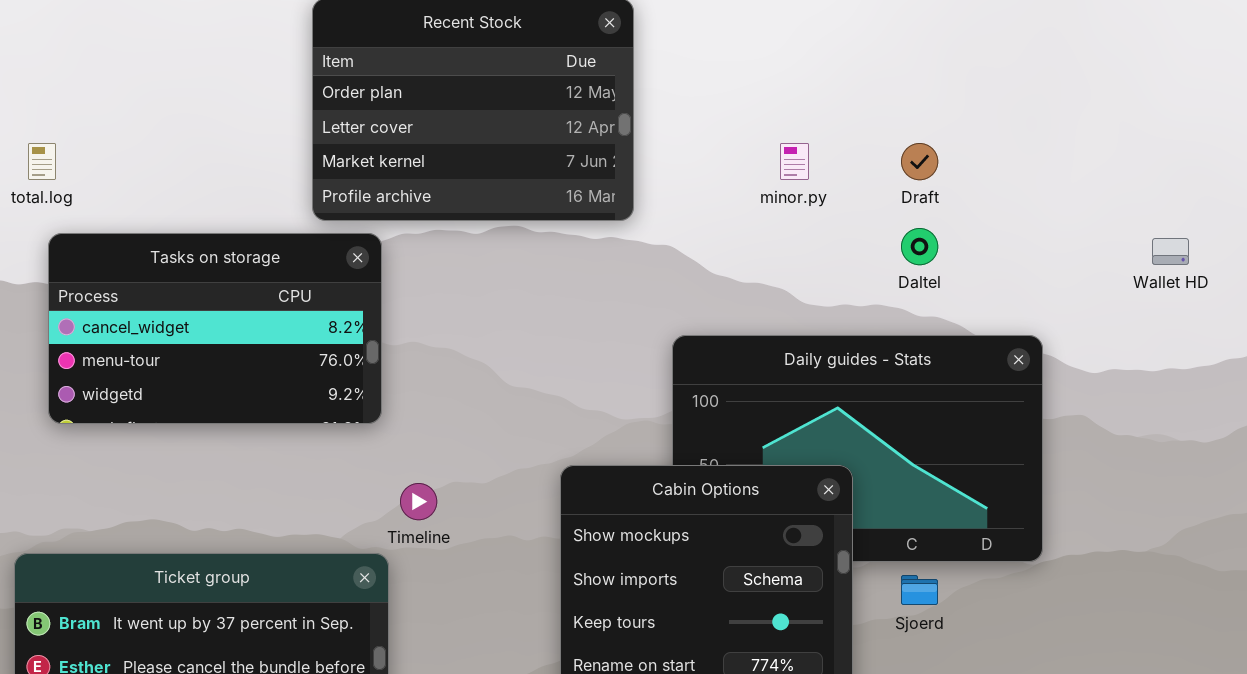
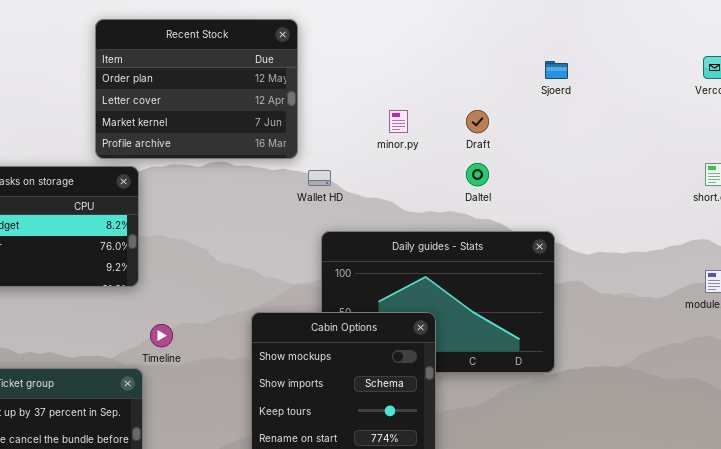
Wallet HD: [1152,238,1189,265] -> [308,170,331,186], moved
Sjoerd: [901,575,938,605] -> [545,61,568,79], moved

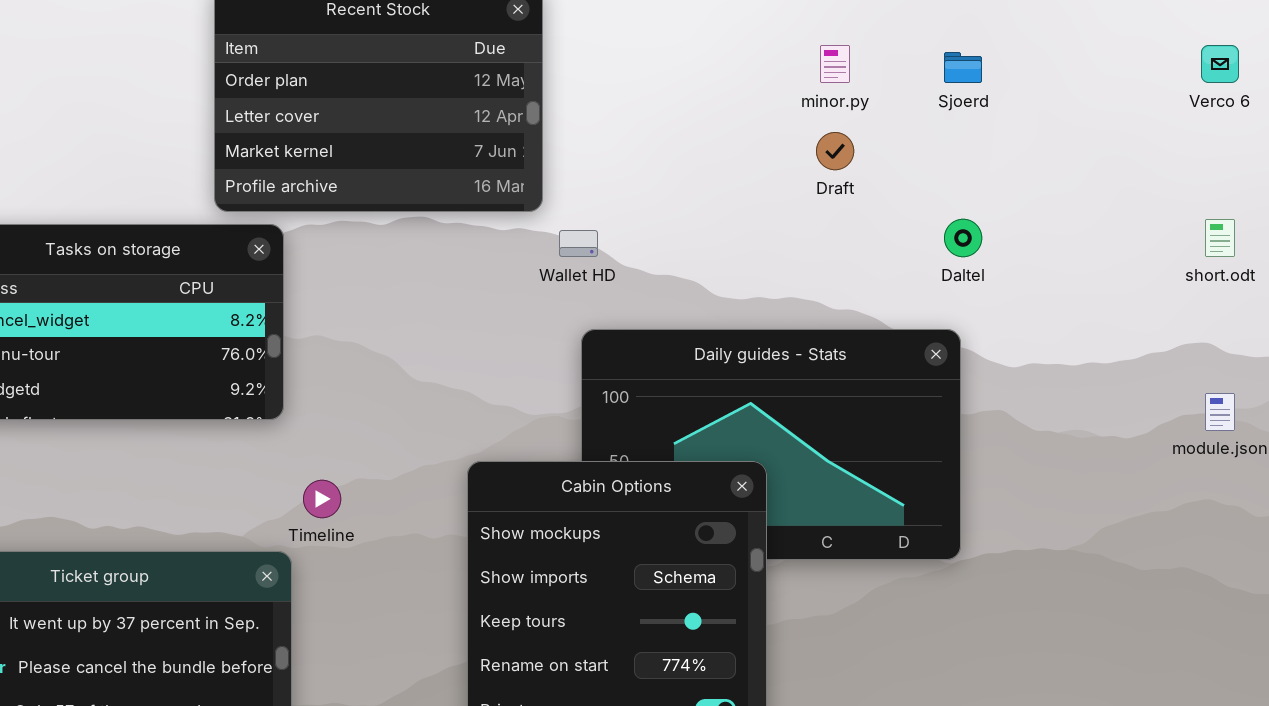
minor.py: [389,110,408,133] -> [820,45,850,83], moved
Daltel: [466,163,489,186] -> [944,219,982,257], moved

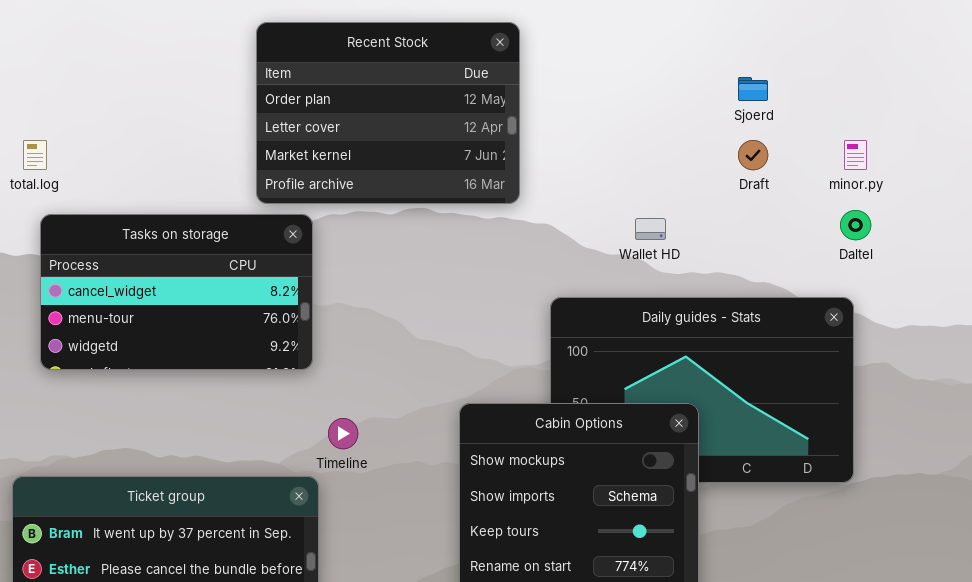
minor.py: [820,45,850,83] -> [844,140,867,170], moved
Sjoerd: [944,52,982,83] -> [738,77,768,101], moved
Wallet HD: [559,230,598,257] -> [635,218,666,240], moved

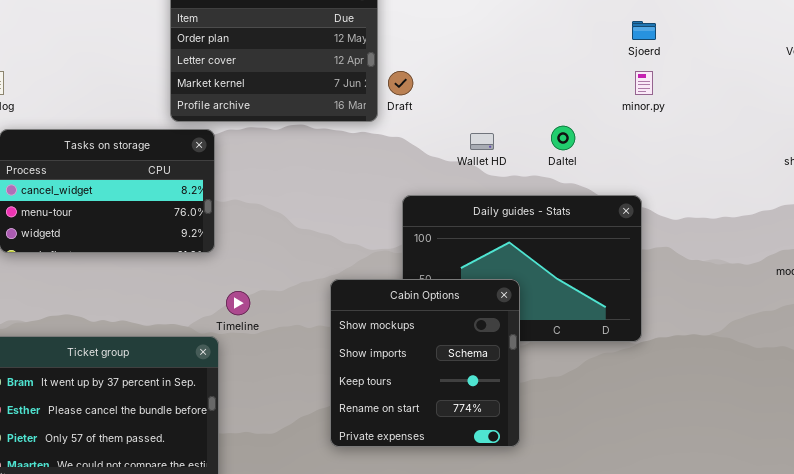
Sjoerd: [738,77,768,101] -> [632,21,656,40], moved
Draft: [738,140,768,170] -> [388,71,413,95], moved
Daltel: [840,210,871,240] -> [551,126,575,150], moved

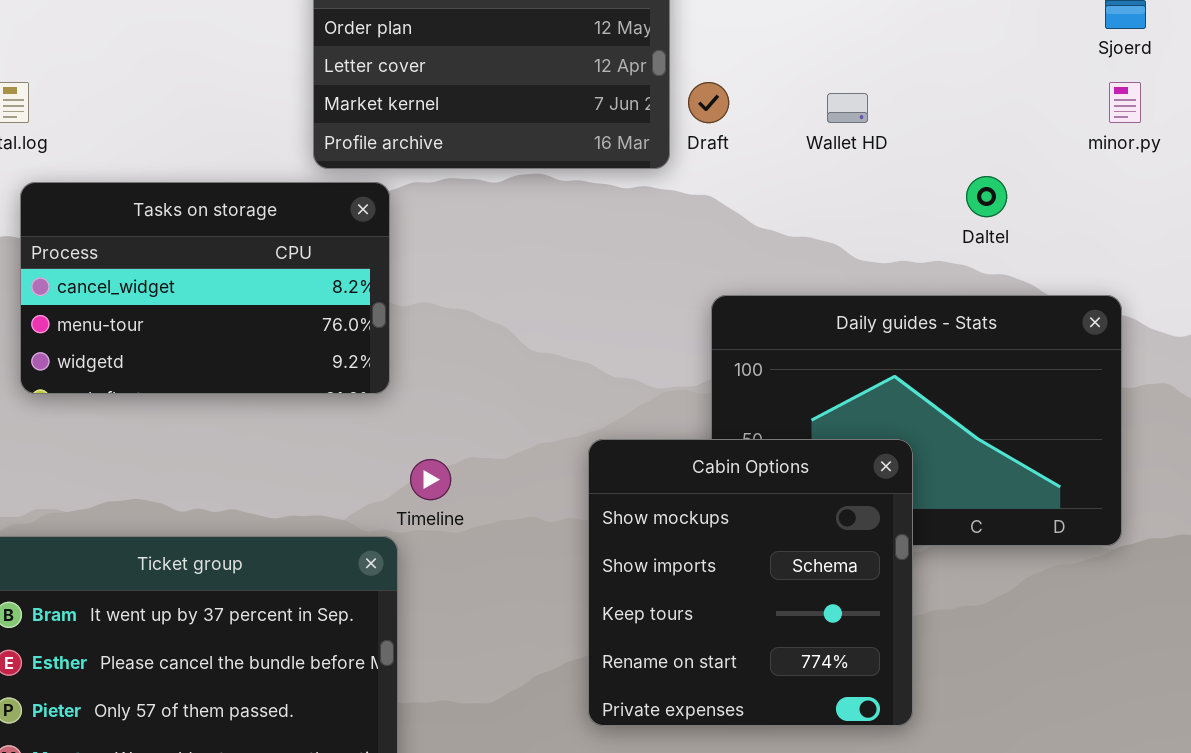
Wallet HD: [470,133,494,150] -> [827,93,868,123], moved

